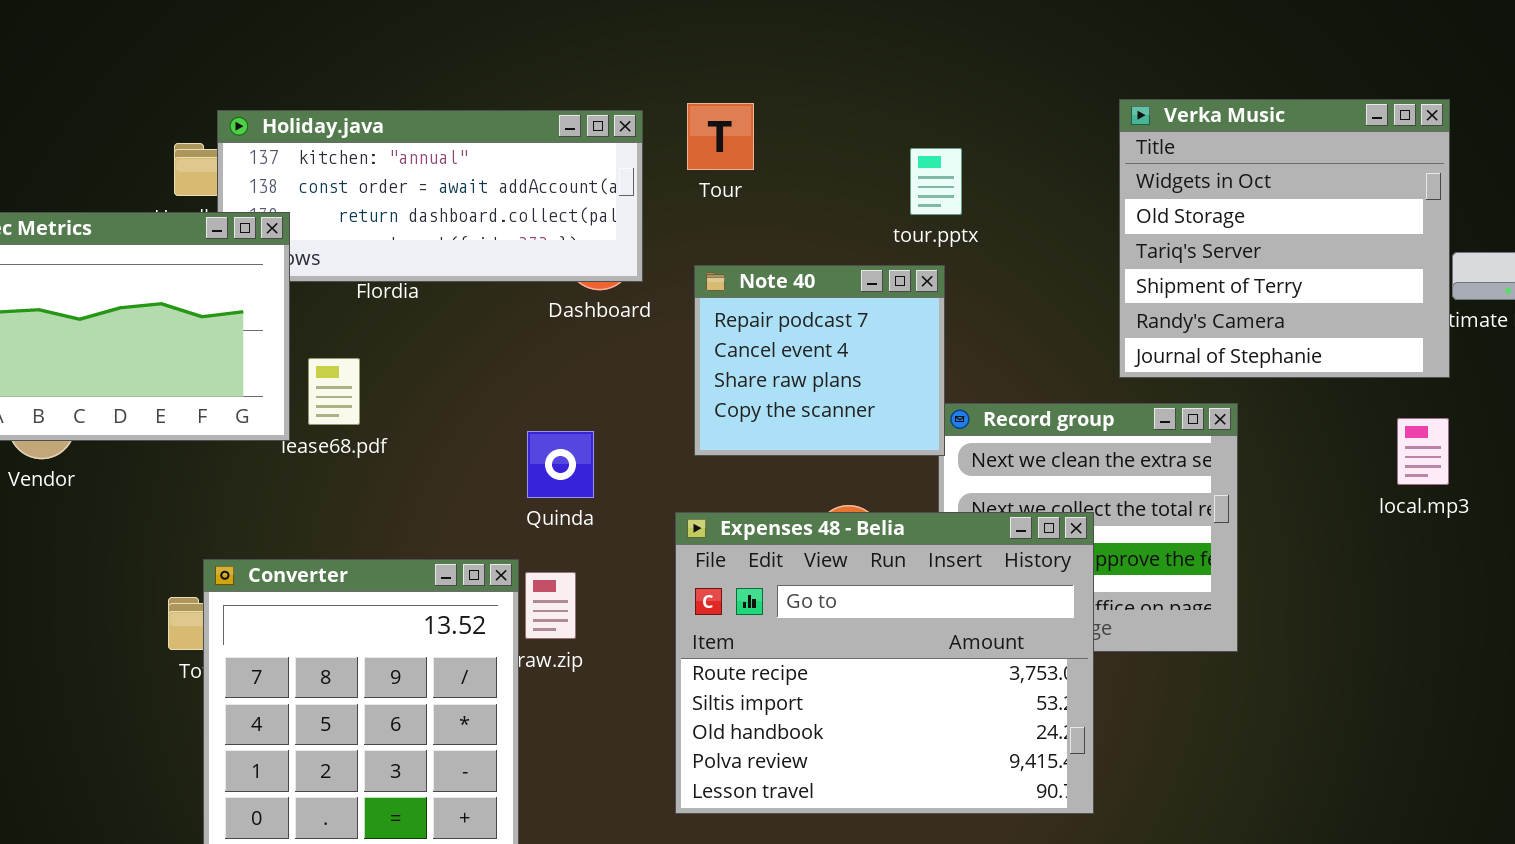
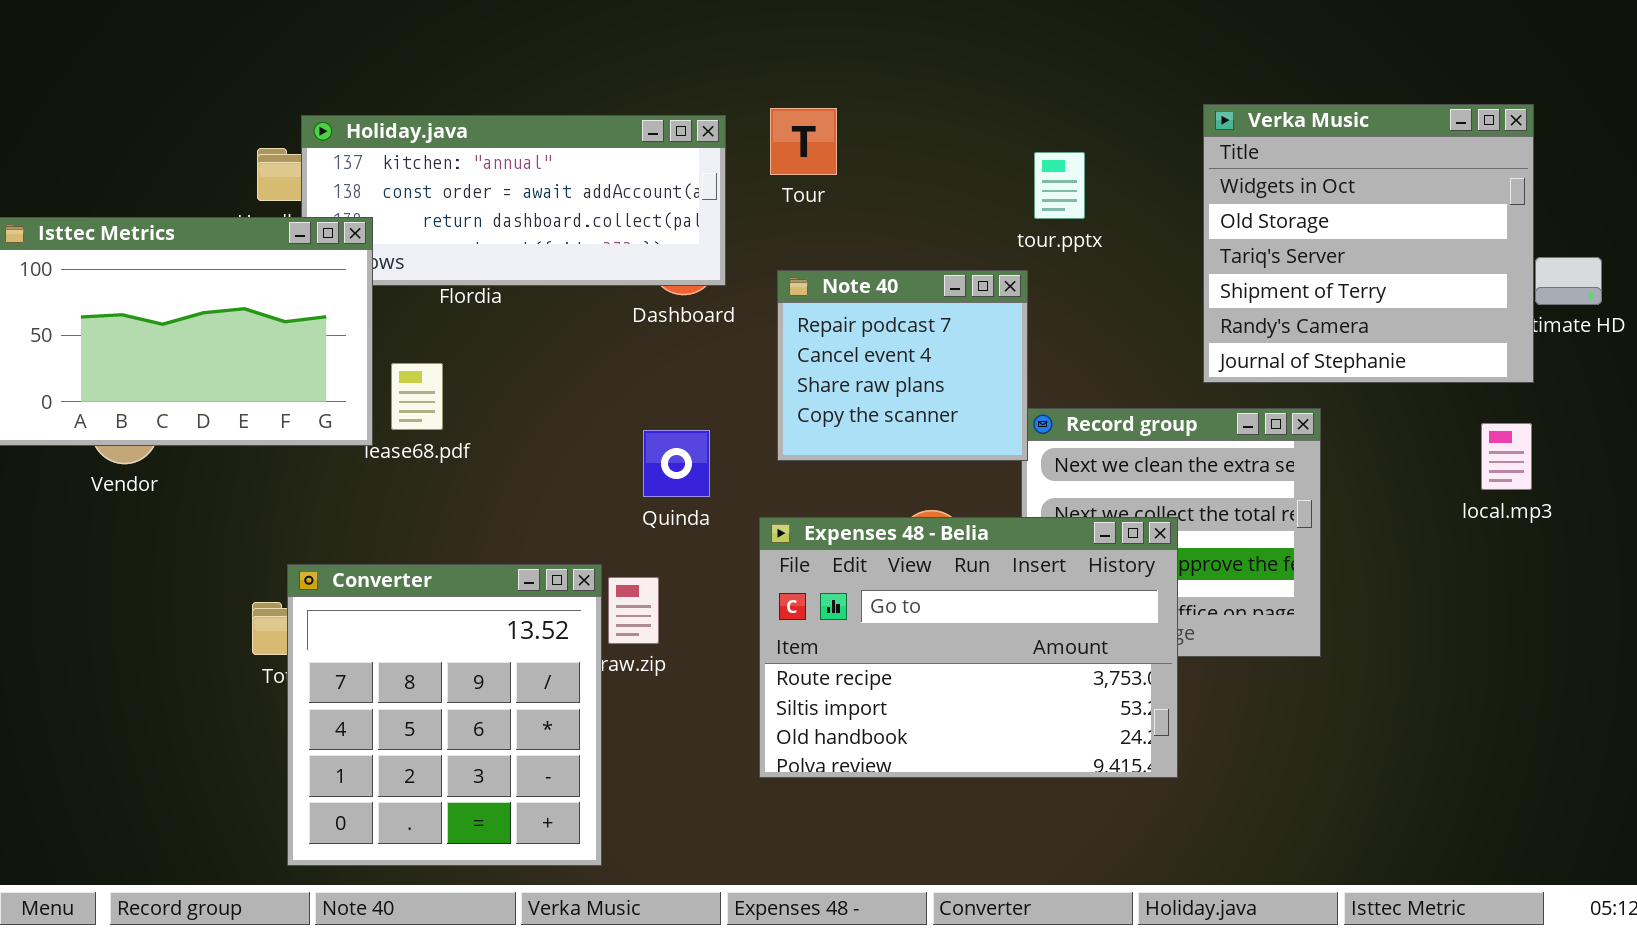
tour.pptx: [910,148,962,215] -> [1034,152,1085,219], moved
Quinda: [527,431,594,498] -> [643,430,710,497], moved
Expenses 48 - Belia: [675,512,1094,814] -> [759,517,1178,778], resized

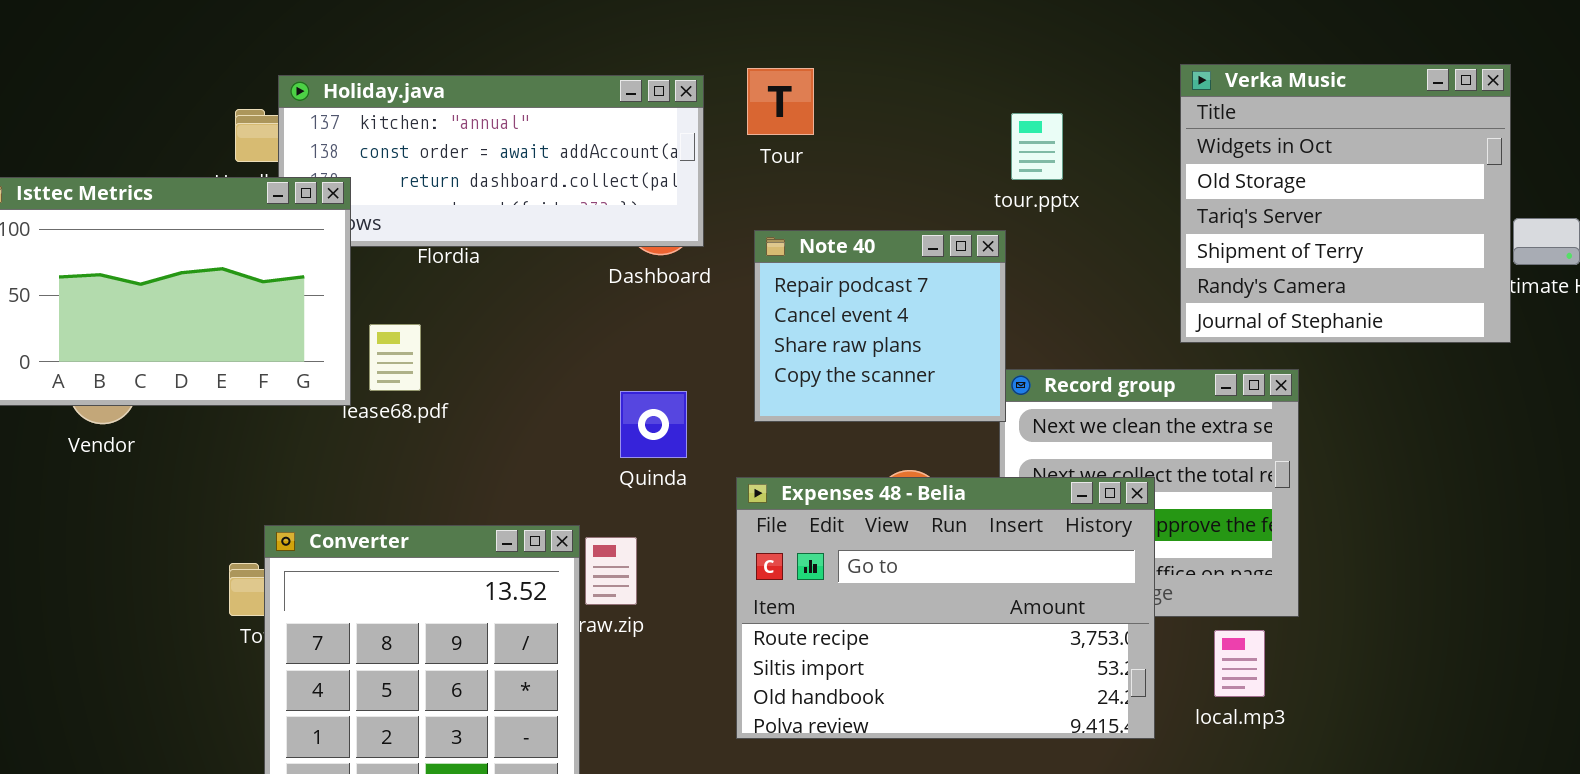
local.mp3: [1481,423,1532,490] -> [1214,630,1265,697], moved

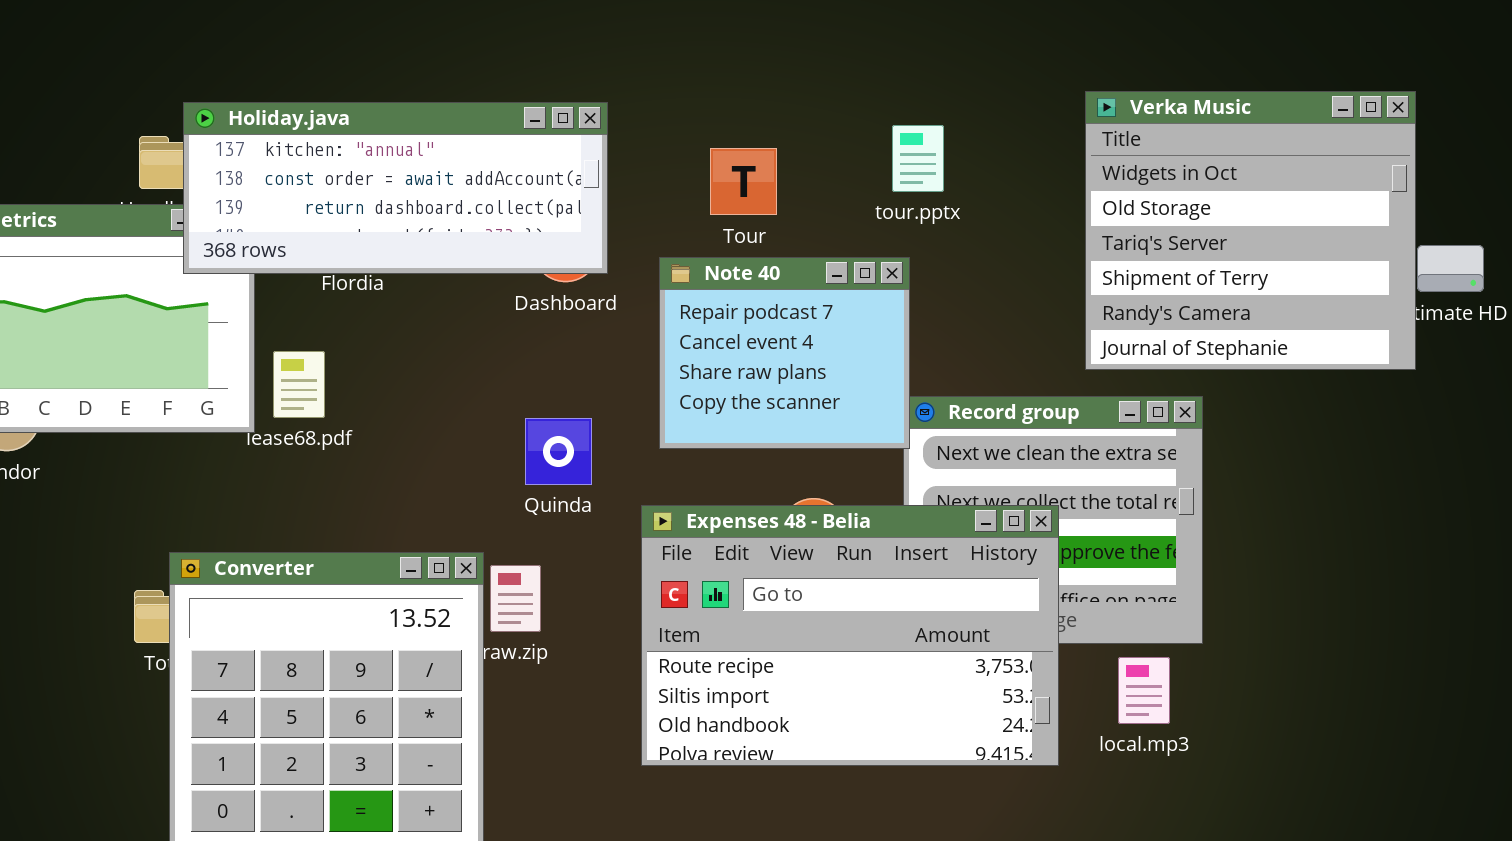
Tour: [747,68,814,135] -> [710,148,777,215], moved
Holiday.java: [278,75,704,247] -> [183,102,608,274], raised
tour.pptx: [1011,113,1063,180] -> [892,125,944,192], moved

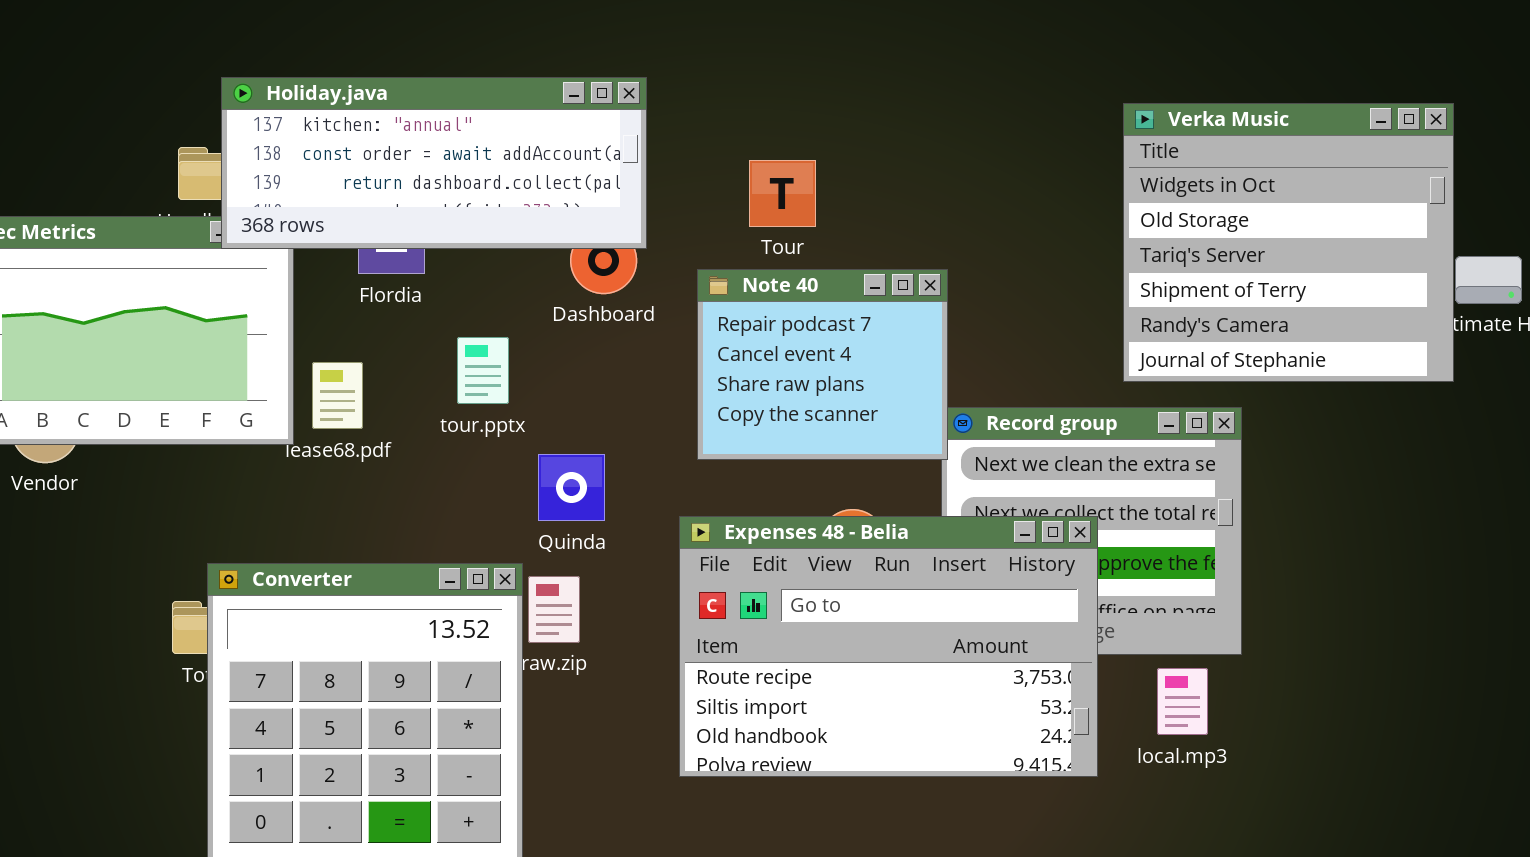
Holiday.java: [183,102,608,274] -> [221,77,647,249], moved
tour.pptx: [892,125,944,192] -> [457,337,509,404], moved
Quinda: [525,418,592,485] -> [538,454,605,521], moved

